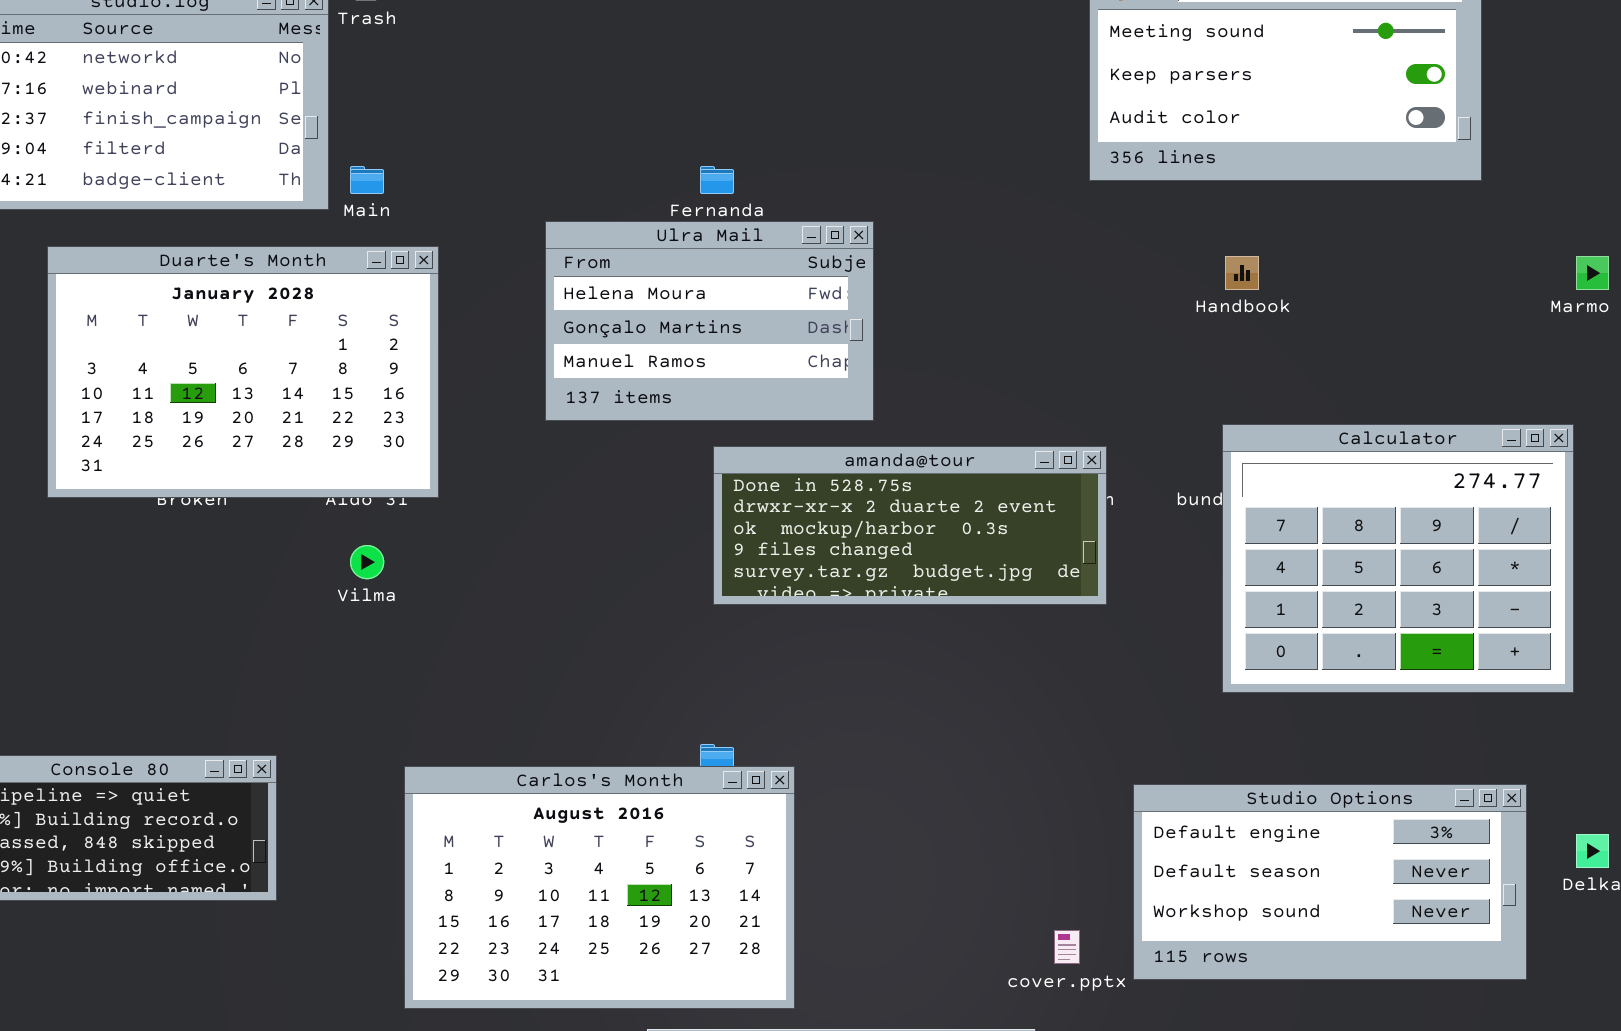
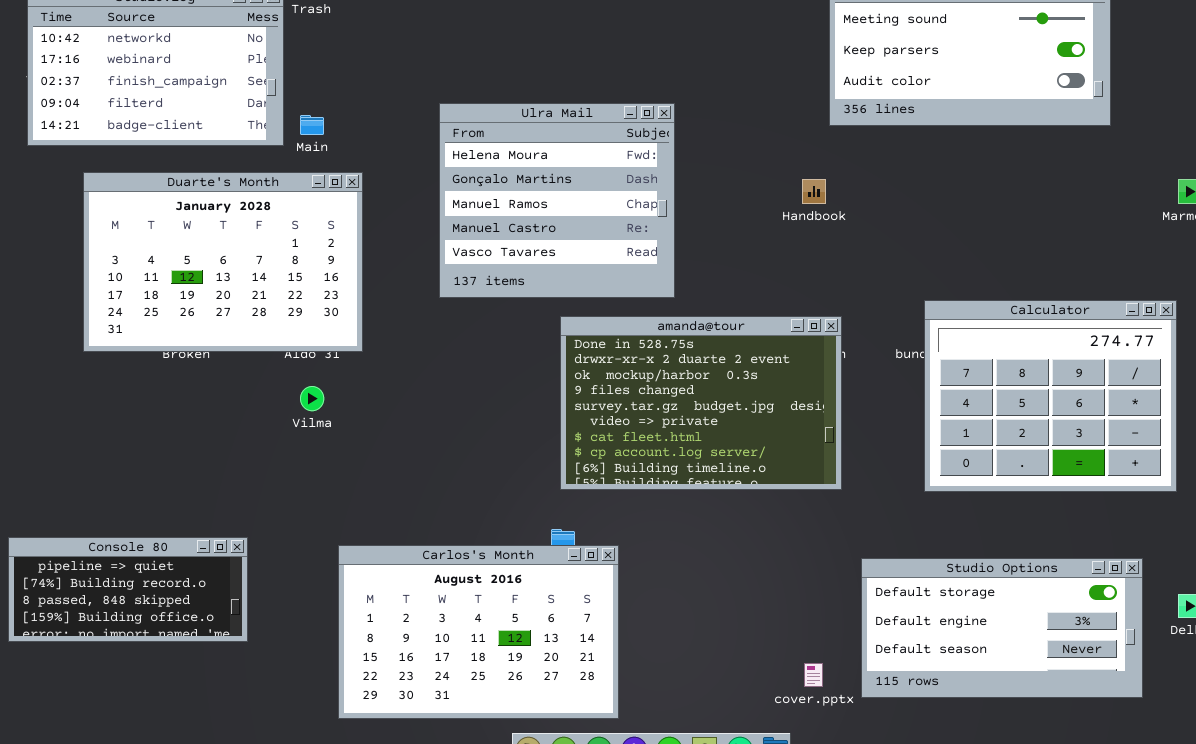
Ulra Mail: [545,221,874,421] -> [439,103,675,298], resized
Handbook: [1225,256,1259,290] -> [802,179,826,204], moved
amanda@tour: [713,446,1107,605] -> [560,316,842,490], resized
Studio Options: [1133,784,1527,980] -> [861,558,1143,698], scrolled up 1 row

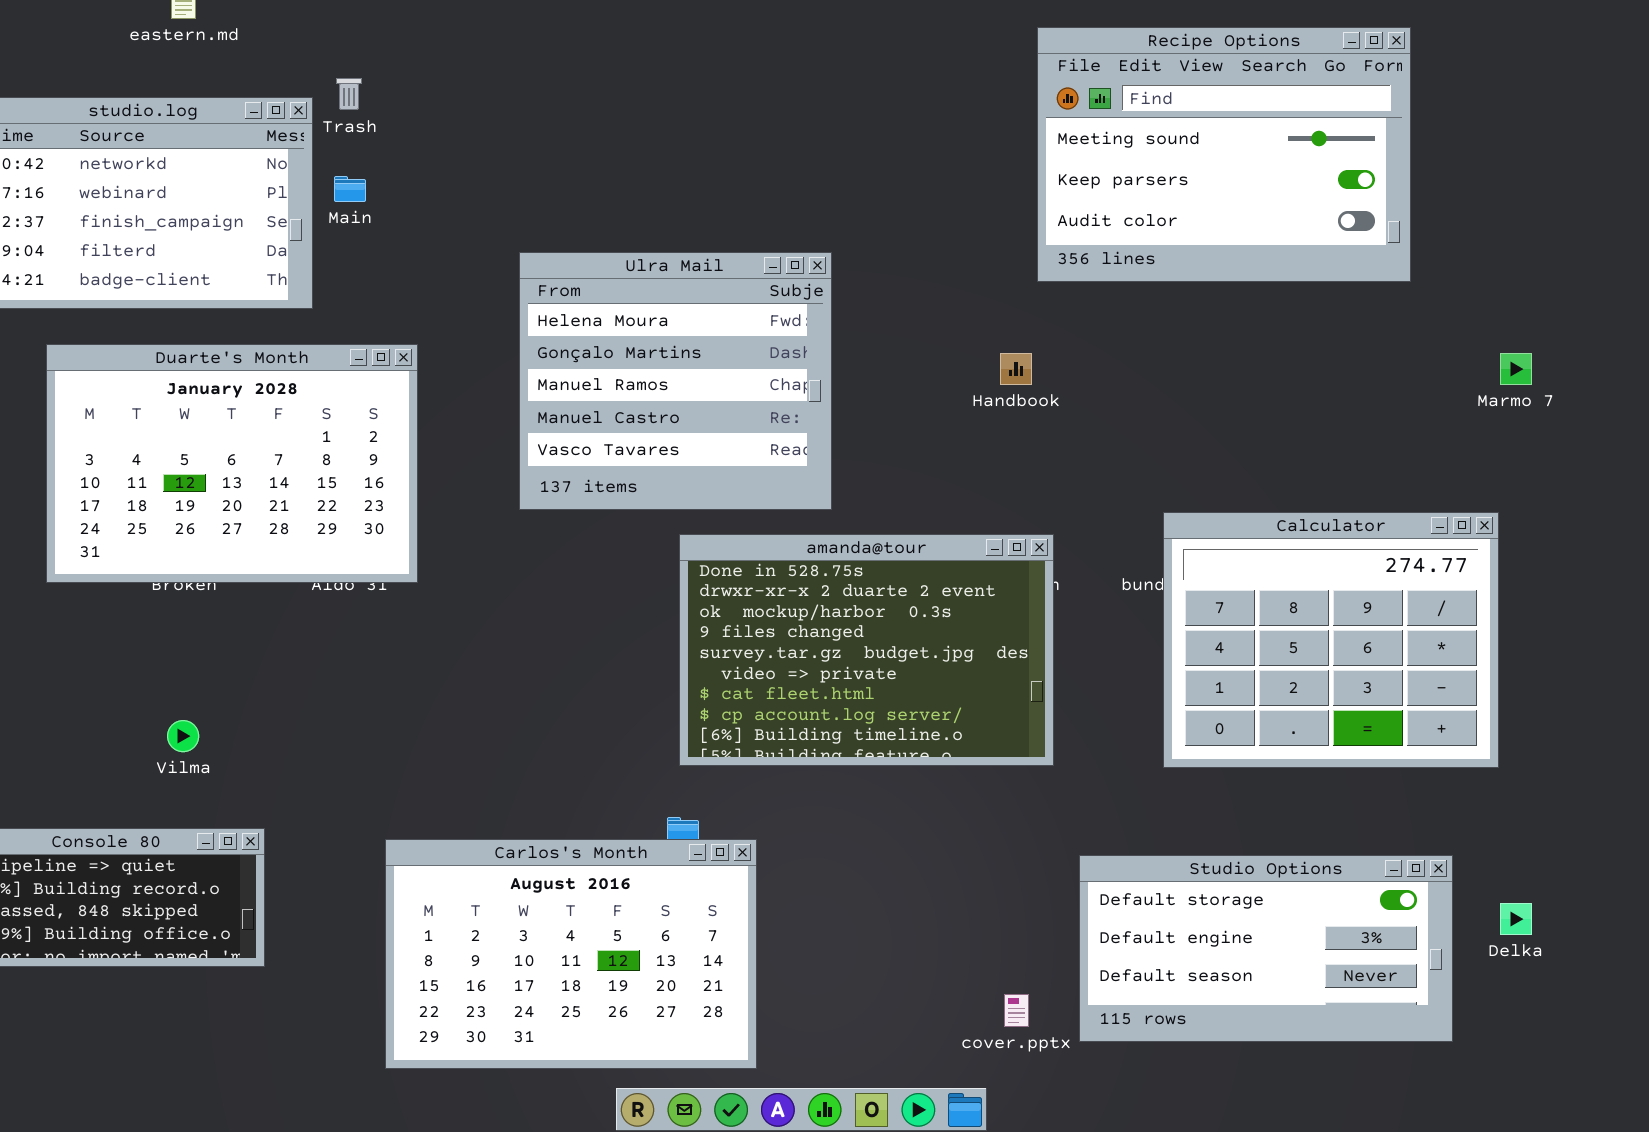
Main: [300,115,324,135] -> [334,176,366,202], moved
Vilma: [300,386,324,411] -> [167,720,199,752], moved

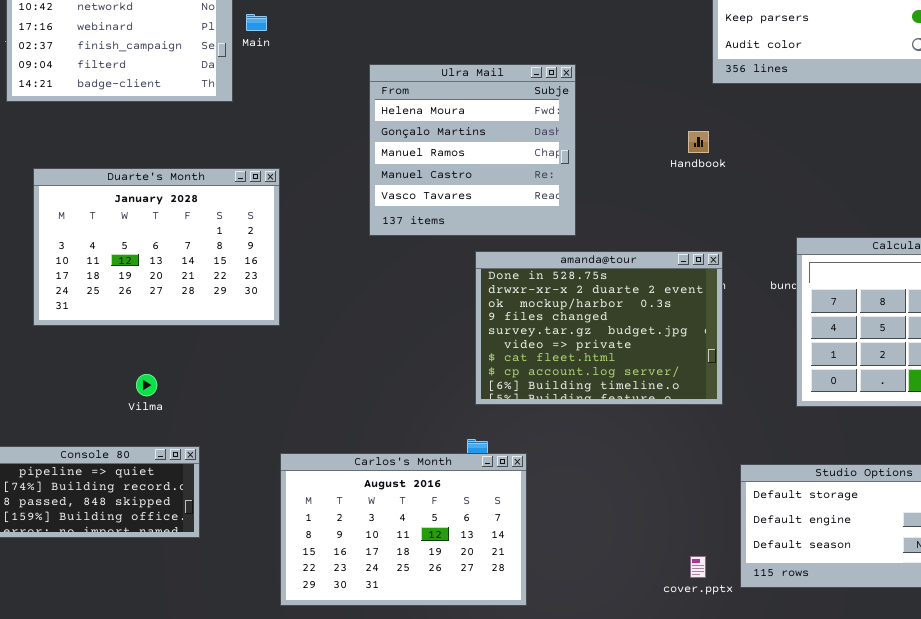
Duarte's Month: [46,344,418,583] -> [33,168,280,326], moved

